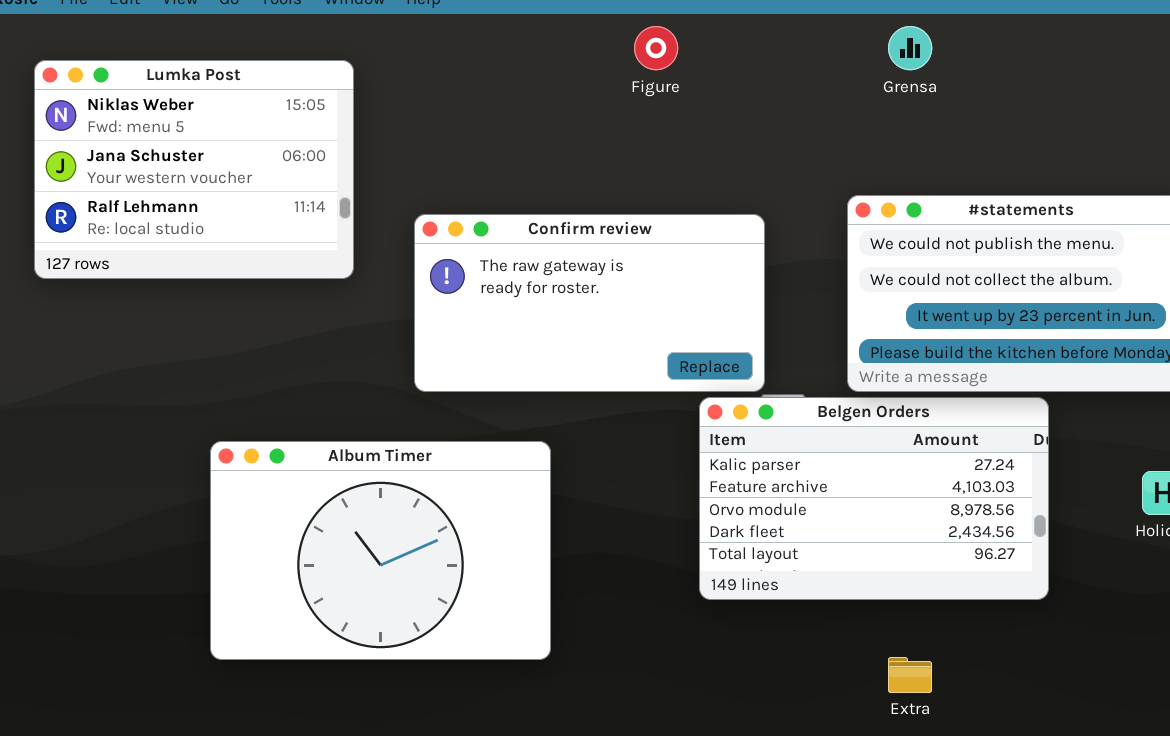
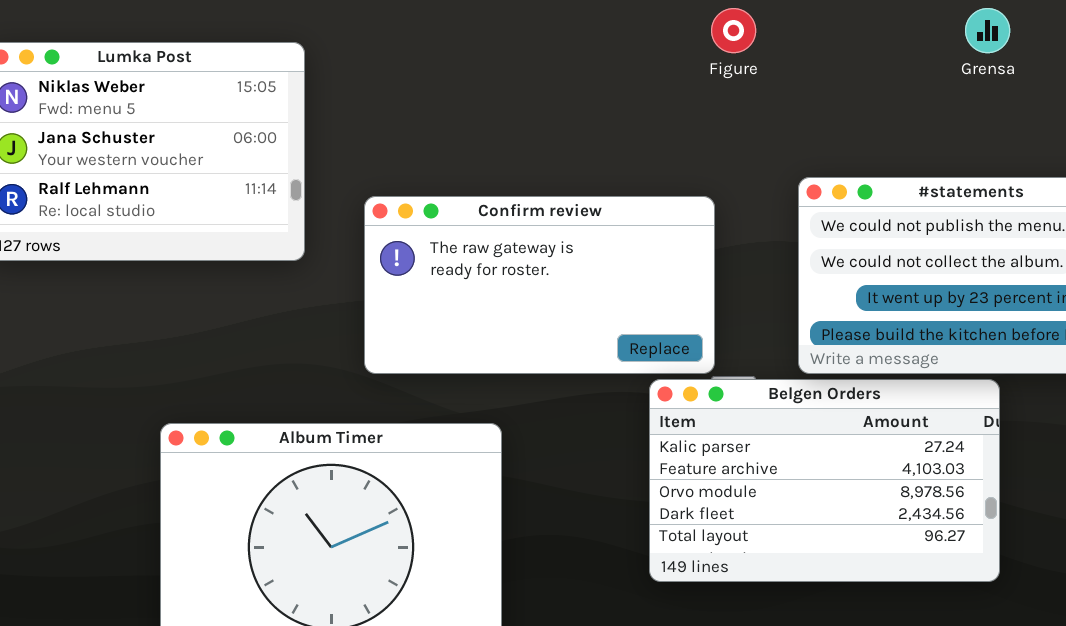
Figure: [634,26,678,70] -> [711,8,756,53], moved
Grensa: [888,26,932,70] -> [965,8,1010,53], moved

